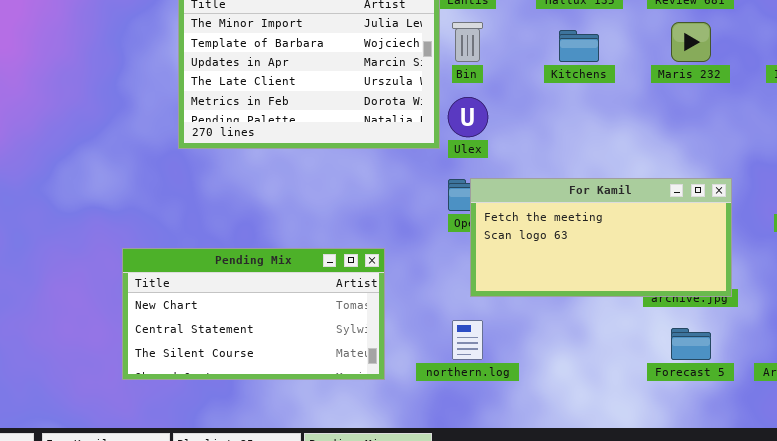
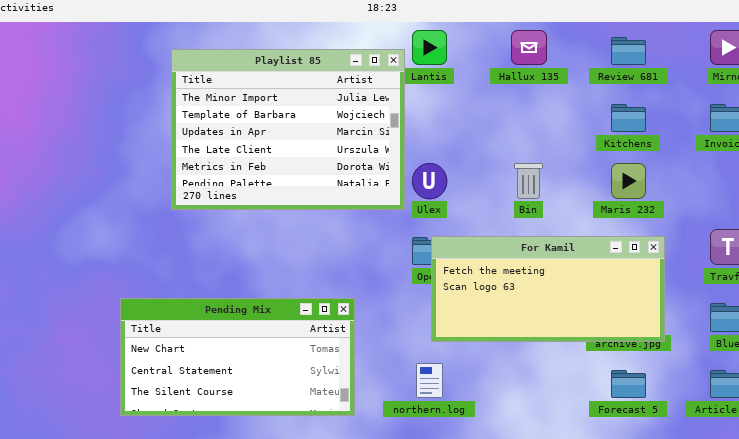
Bin: [452,22,483,62] -> [514,163,543,199], moved
Maris 232: [671,22,711,62] -> [611,163,646,199], moved
Kitchens: [559,30,599,62] -> [611,104,646,132], moved

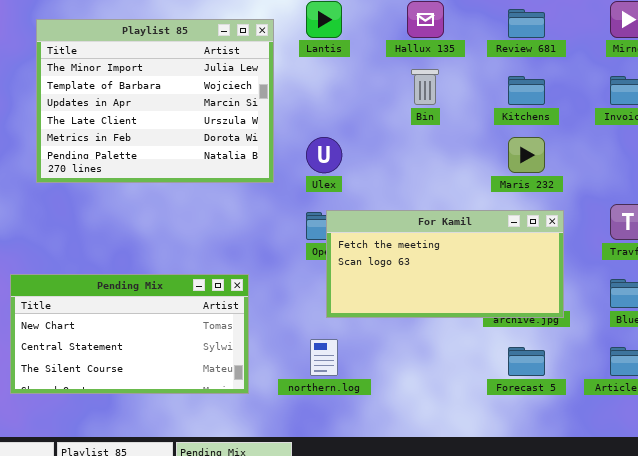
Playlist 85: [171,49,405,210] -> [36,19,274,183], moved
Bin: [514,163,543,199] -> [411,69,439,105], moved

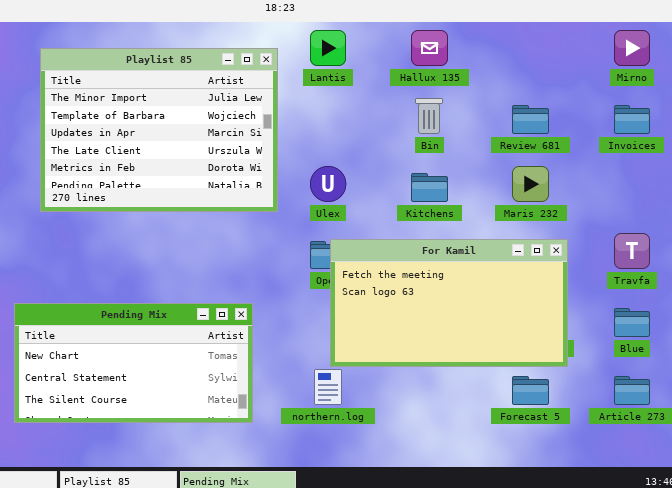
Review 681: [508,9,545,38] -> [512,105,549,134], moved
Kitchens: [508,76,545,105] -> [411,173,448,202], moved
For Kamil: [326,210,564,318] -> [330,239,568,367], resized

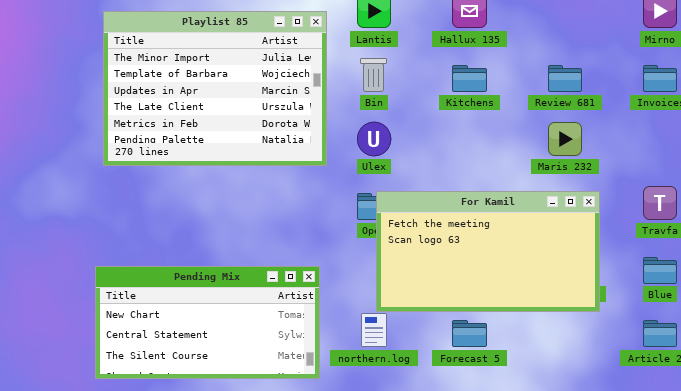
Bin: [415,98,443,134] -> [360,58,387,92], moved
Kitchens: [411,173,448,202] -> [452,65,487,92], moved
Pending Mix: [14,303,253,423] -> [95,266,320,379], moved
Forecast 5: [512,376,549,405] -> [452,320,487,347], moved

